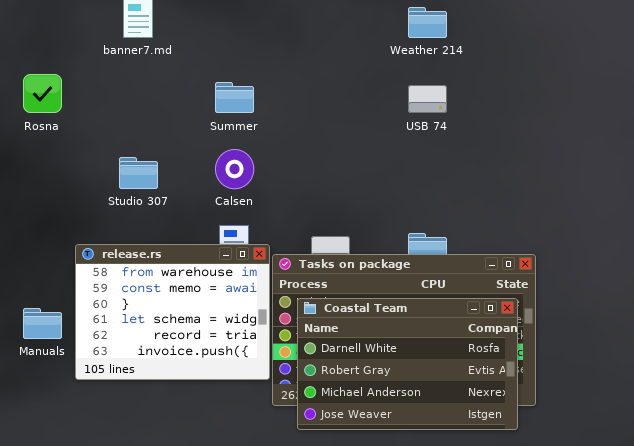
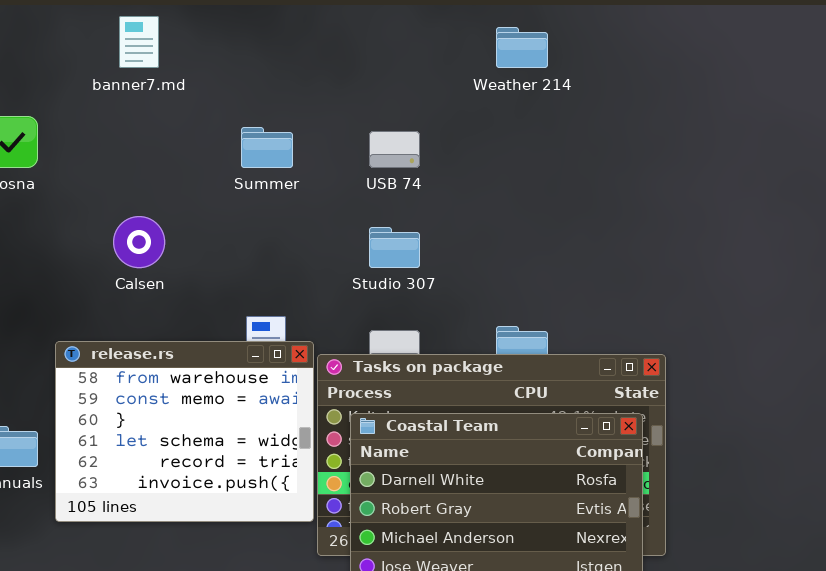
USB 74: [408,85,447,113] -> [369,131,420,168], moved
Calsen: [215,149,254,189] -> [113,216,165,268], moved
Studio 307: [119,157,158,189] -> [369,227,420,268], moved

